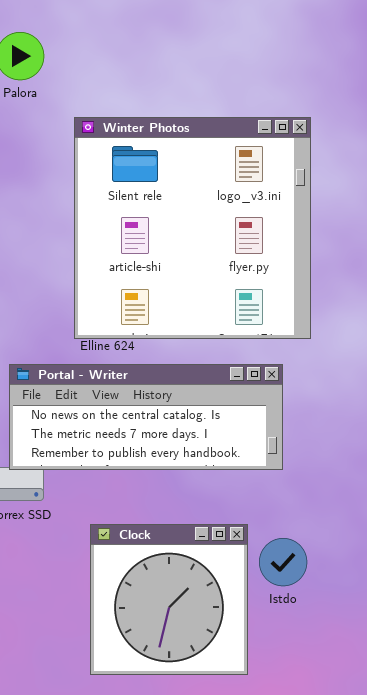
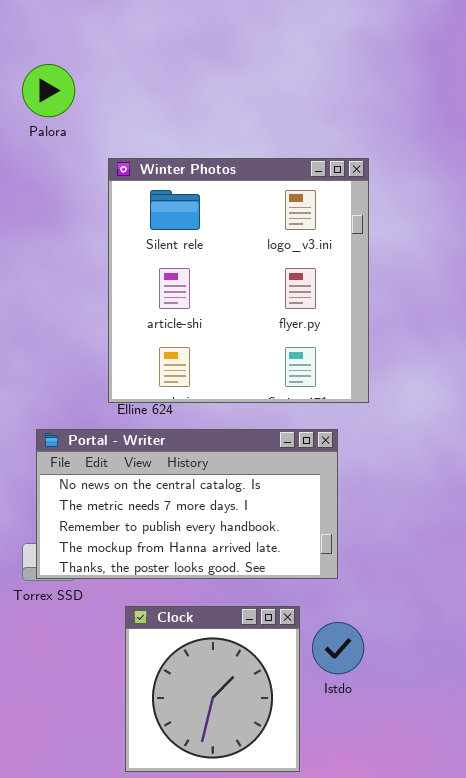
Portal - Writer: [9,364,283,470] -> [36,429,338,579], resized

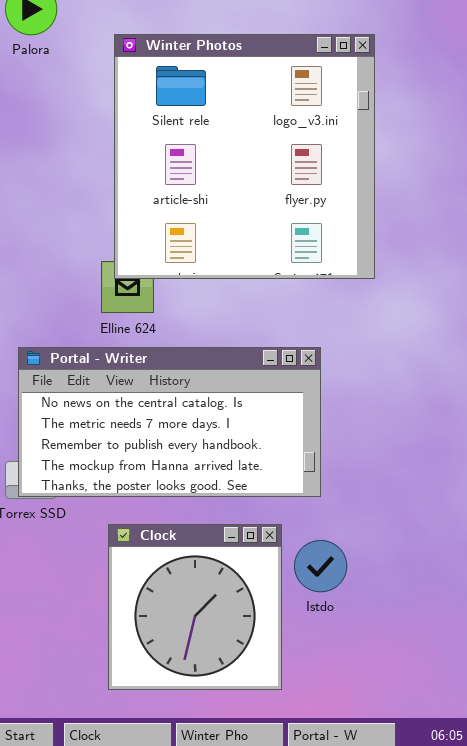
Winter Photos: [108,158,369,403] -> [114,34,375,279], moved

